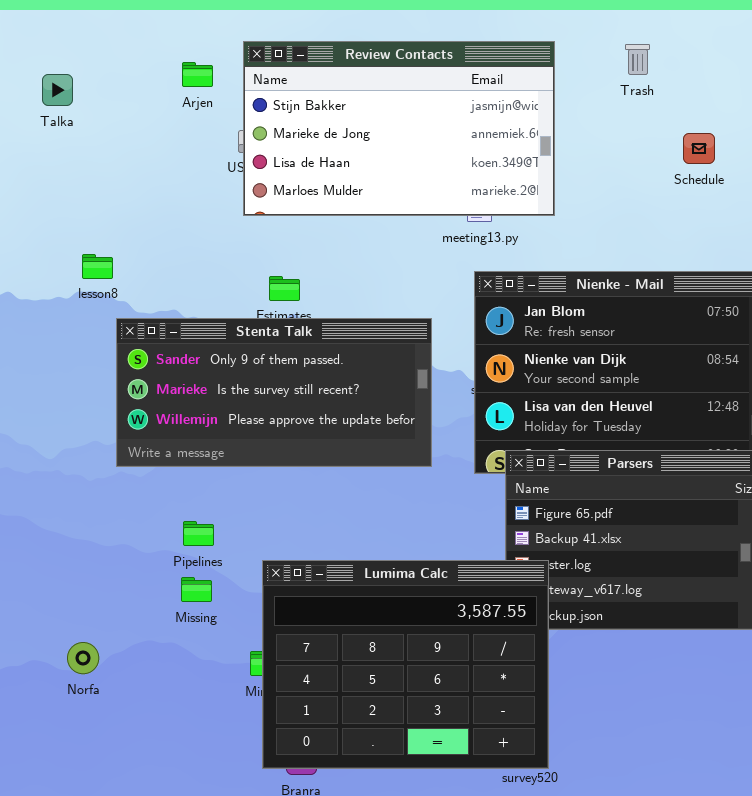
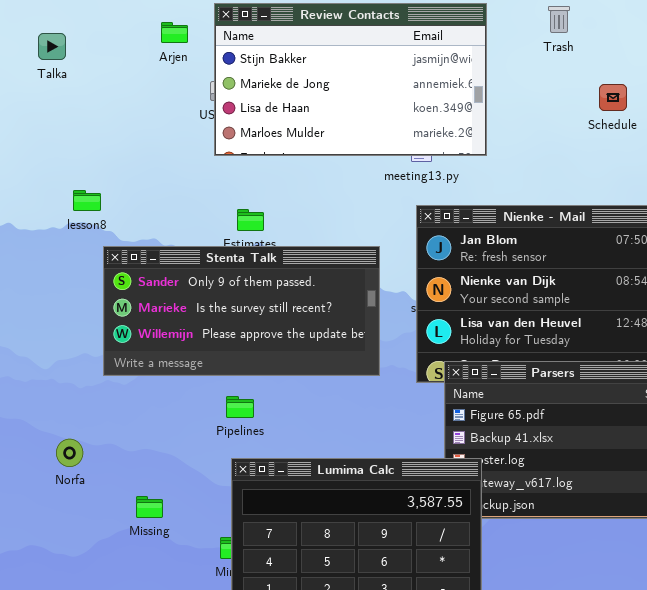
Pipelines: [183,521,214,546] -> [226,396,254,418], moved
Missing: [181,577,212,602] -> [136,496,163,518], moved
Norfa: [67,642,99,674] -> [56,439,83,467], moved

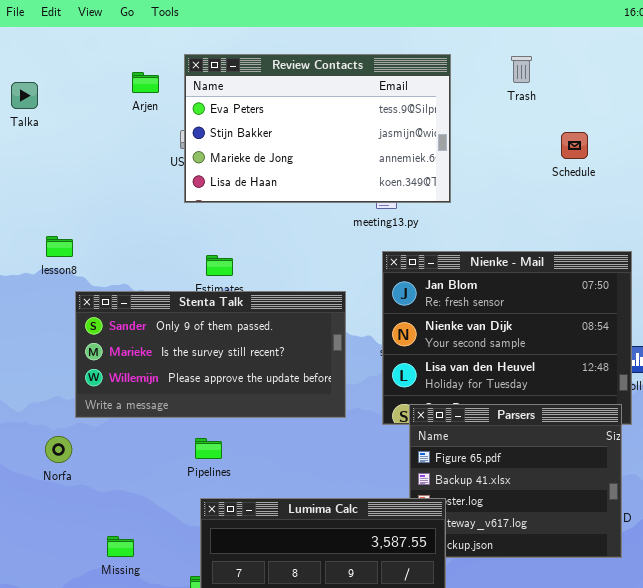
Review Contacts: [214,3,487,156] -> [184,54,451,203], scrolled up 1 row
Norfa: [56,439,83,467] -> [45,436,72,463], moved

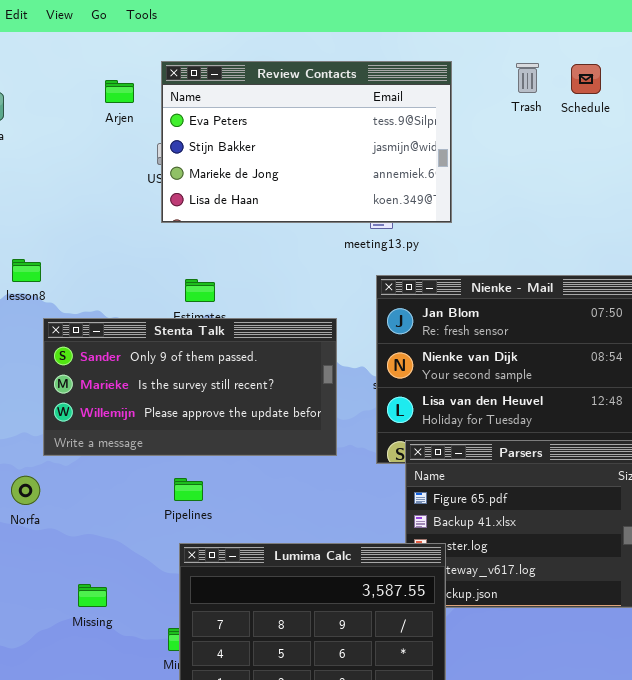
Schedule: [561,132,588,159] -> [571,64,601,94], moved

